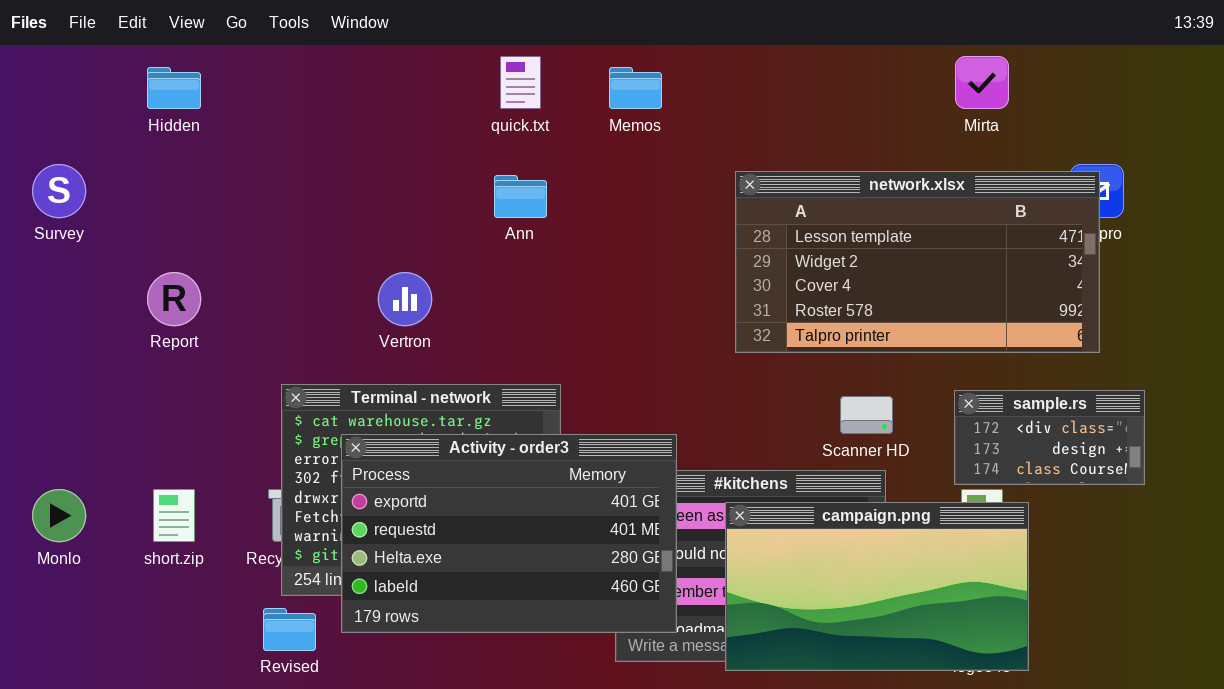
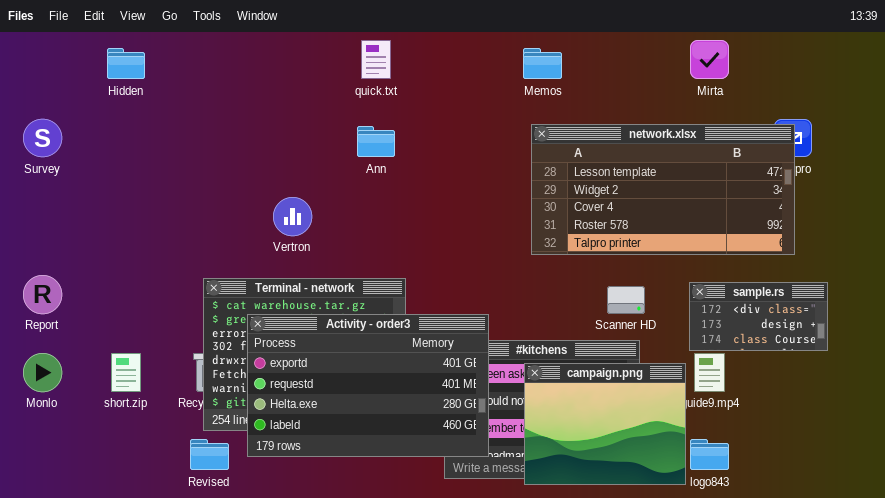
Memos: [609,67,662,109] -> [523,48,562,79], moved
Report: [147,272,201,326] -> [23,275,62,314], moved
campaign.png: [725,502,1029,671] -> [524,363,686,485], resized

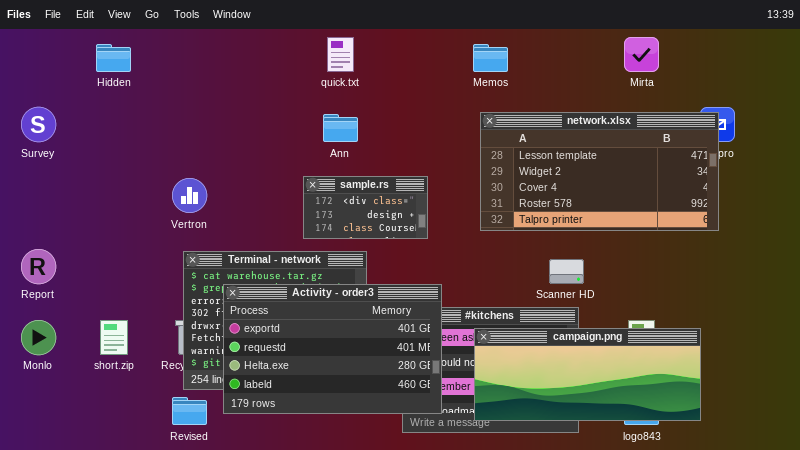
Vertron: [273,197,312,236] -> [172,178,207,213], moved
sample.rs: [689,282,828,351] -> [303,176,428,239], moved
campaign.png: [524,363,686,485] -> [474,328,701,421], resized

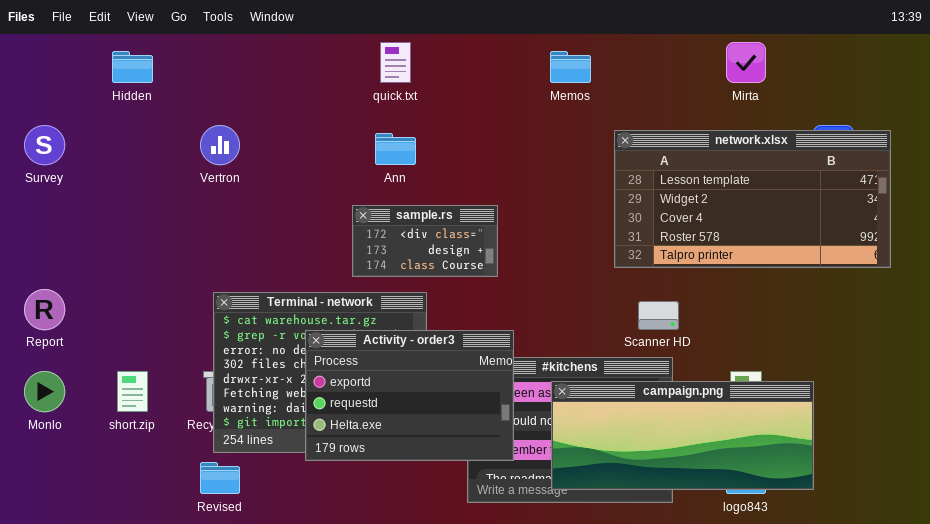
network.xlsx: [480,112,719,231] -> [614,130,891,268], moved
Vertron: [172,178,207,213] -> [200,125,240,165], moved
Activity - order3: [223,284,442,414] -> [305,330,514,461], resized

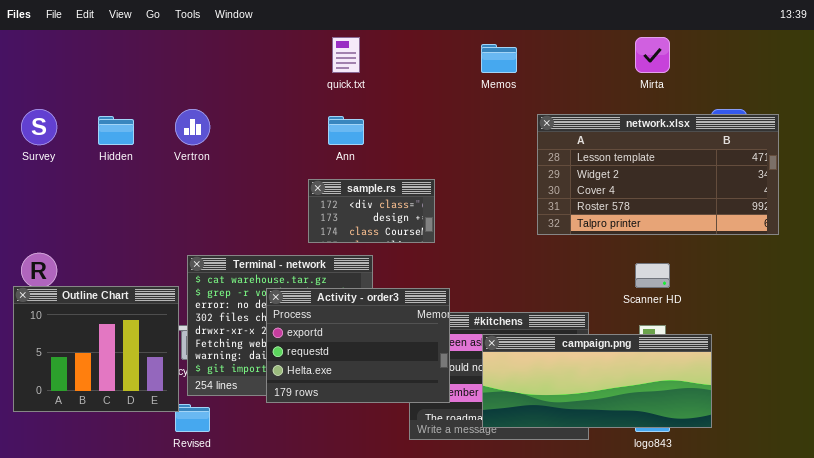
Hidden: [112,51,153,83] -> [98,116,134,145], moved
Scanner HD: [638,301,679,330] -> [635,263,670,288], moved
Outline Chart: none -> [13,286,179,412], opened

